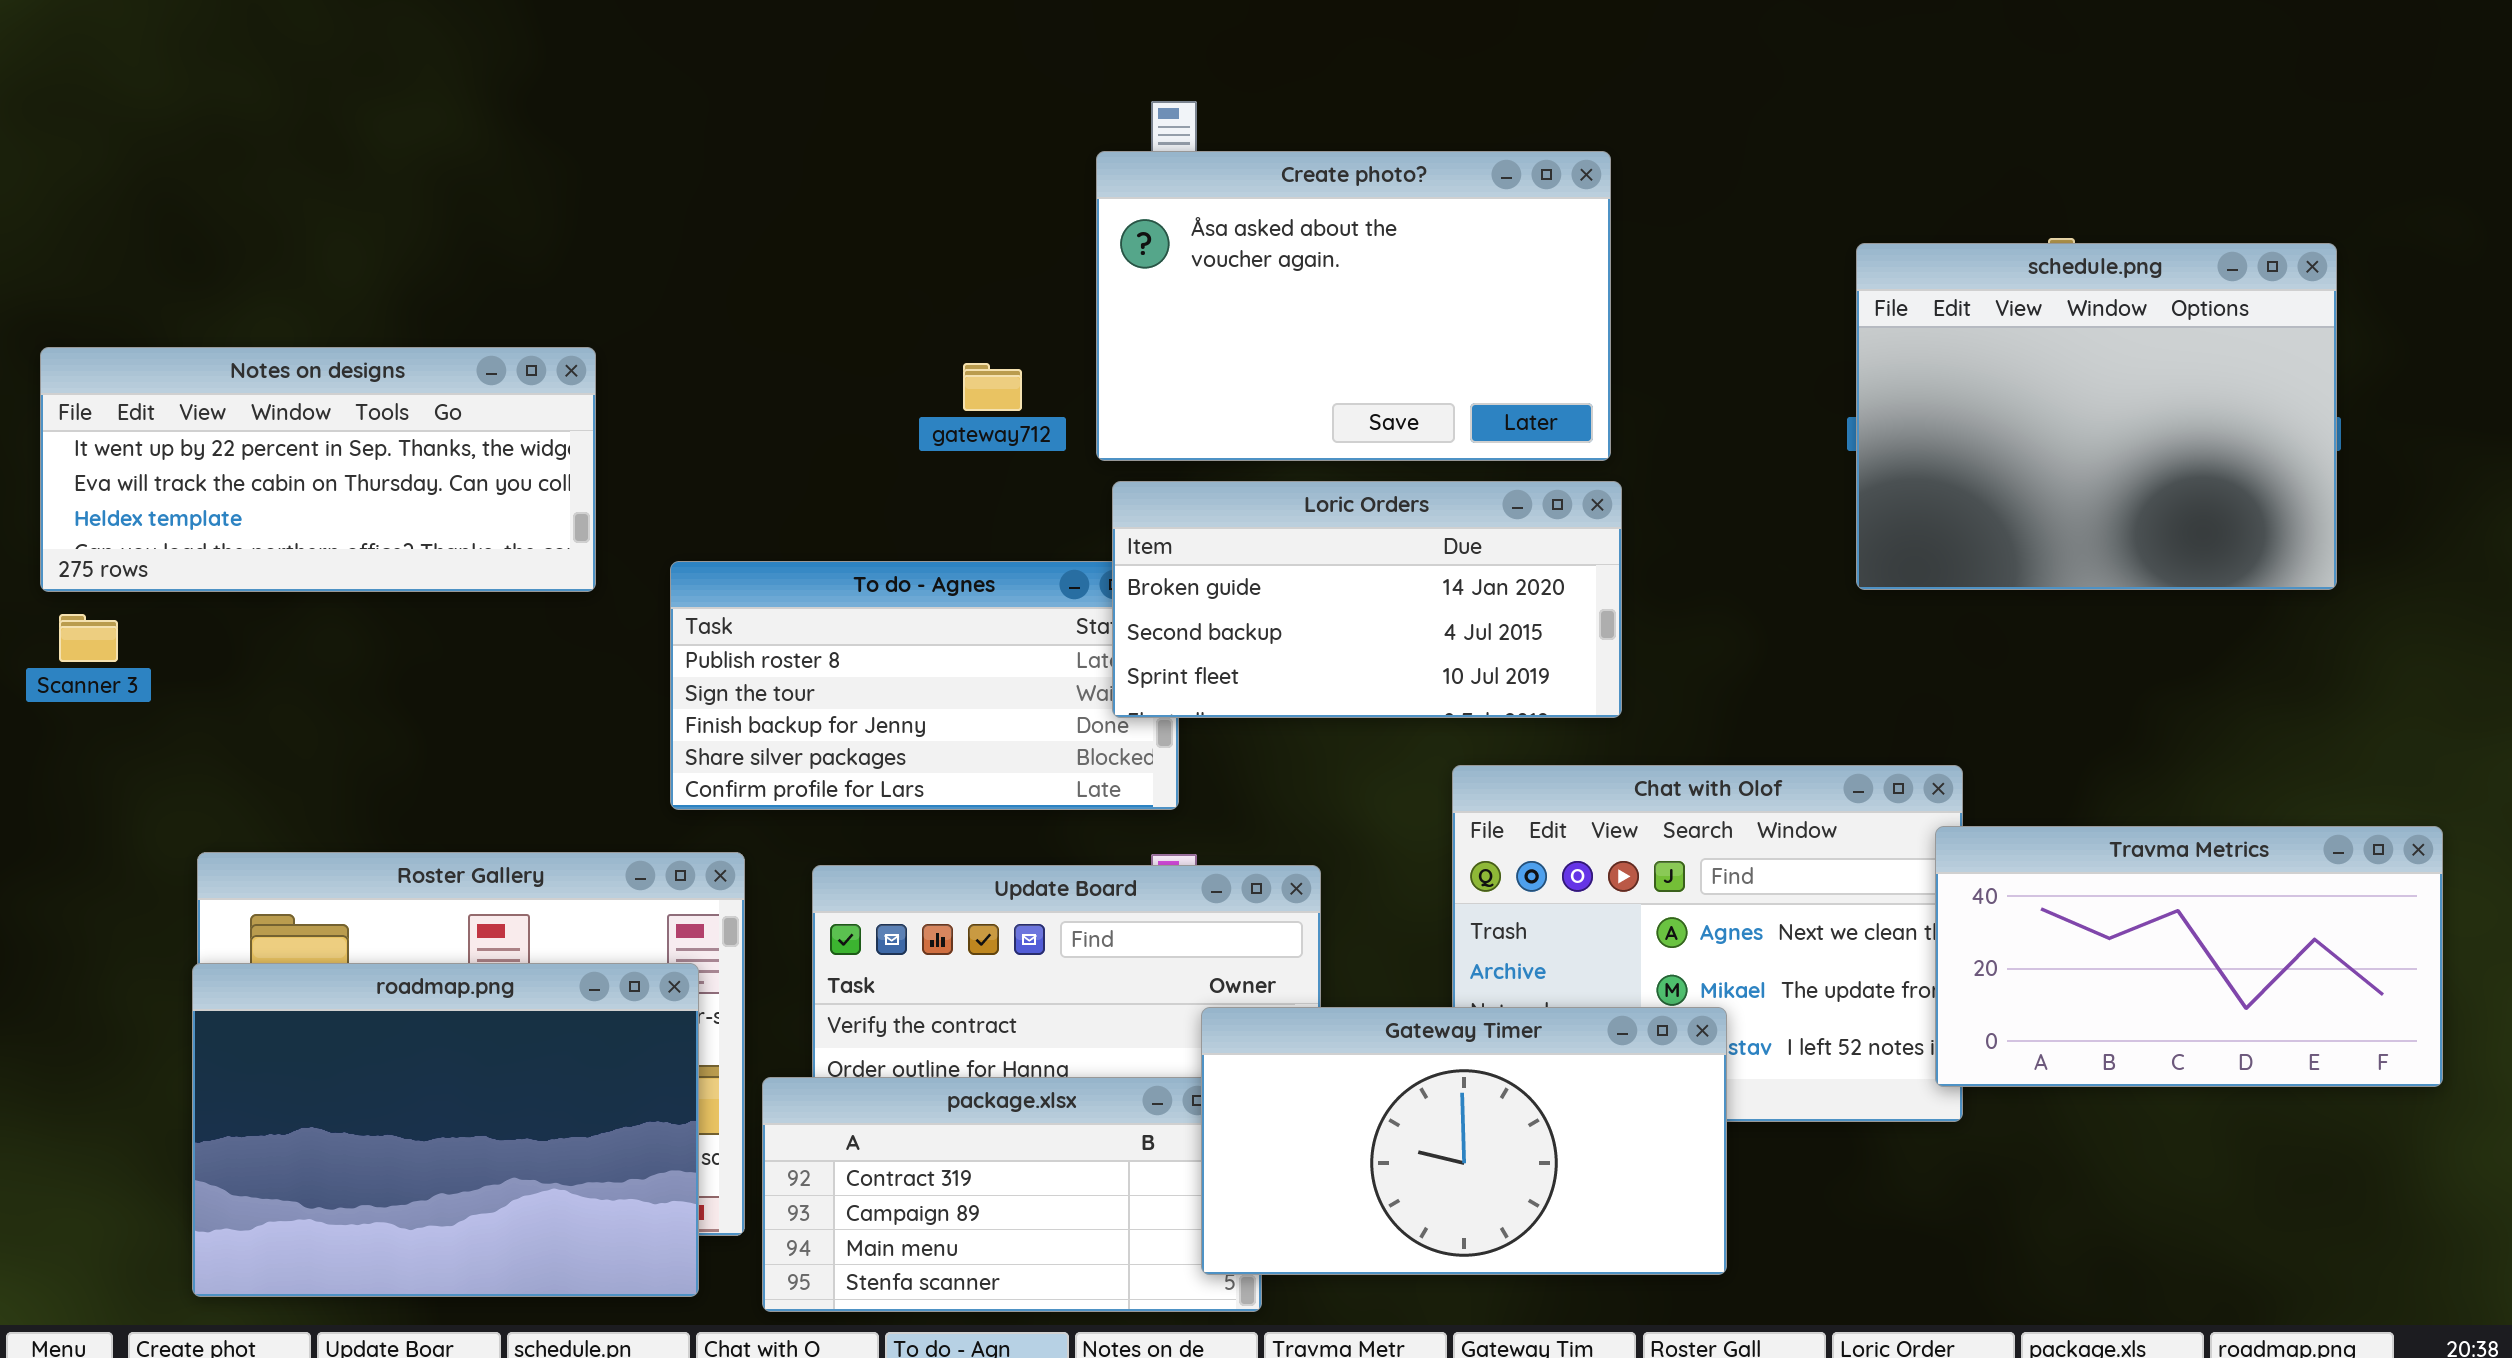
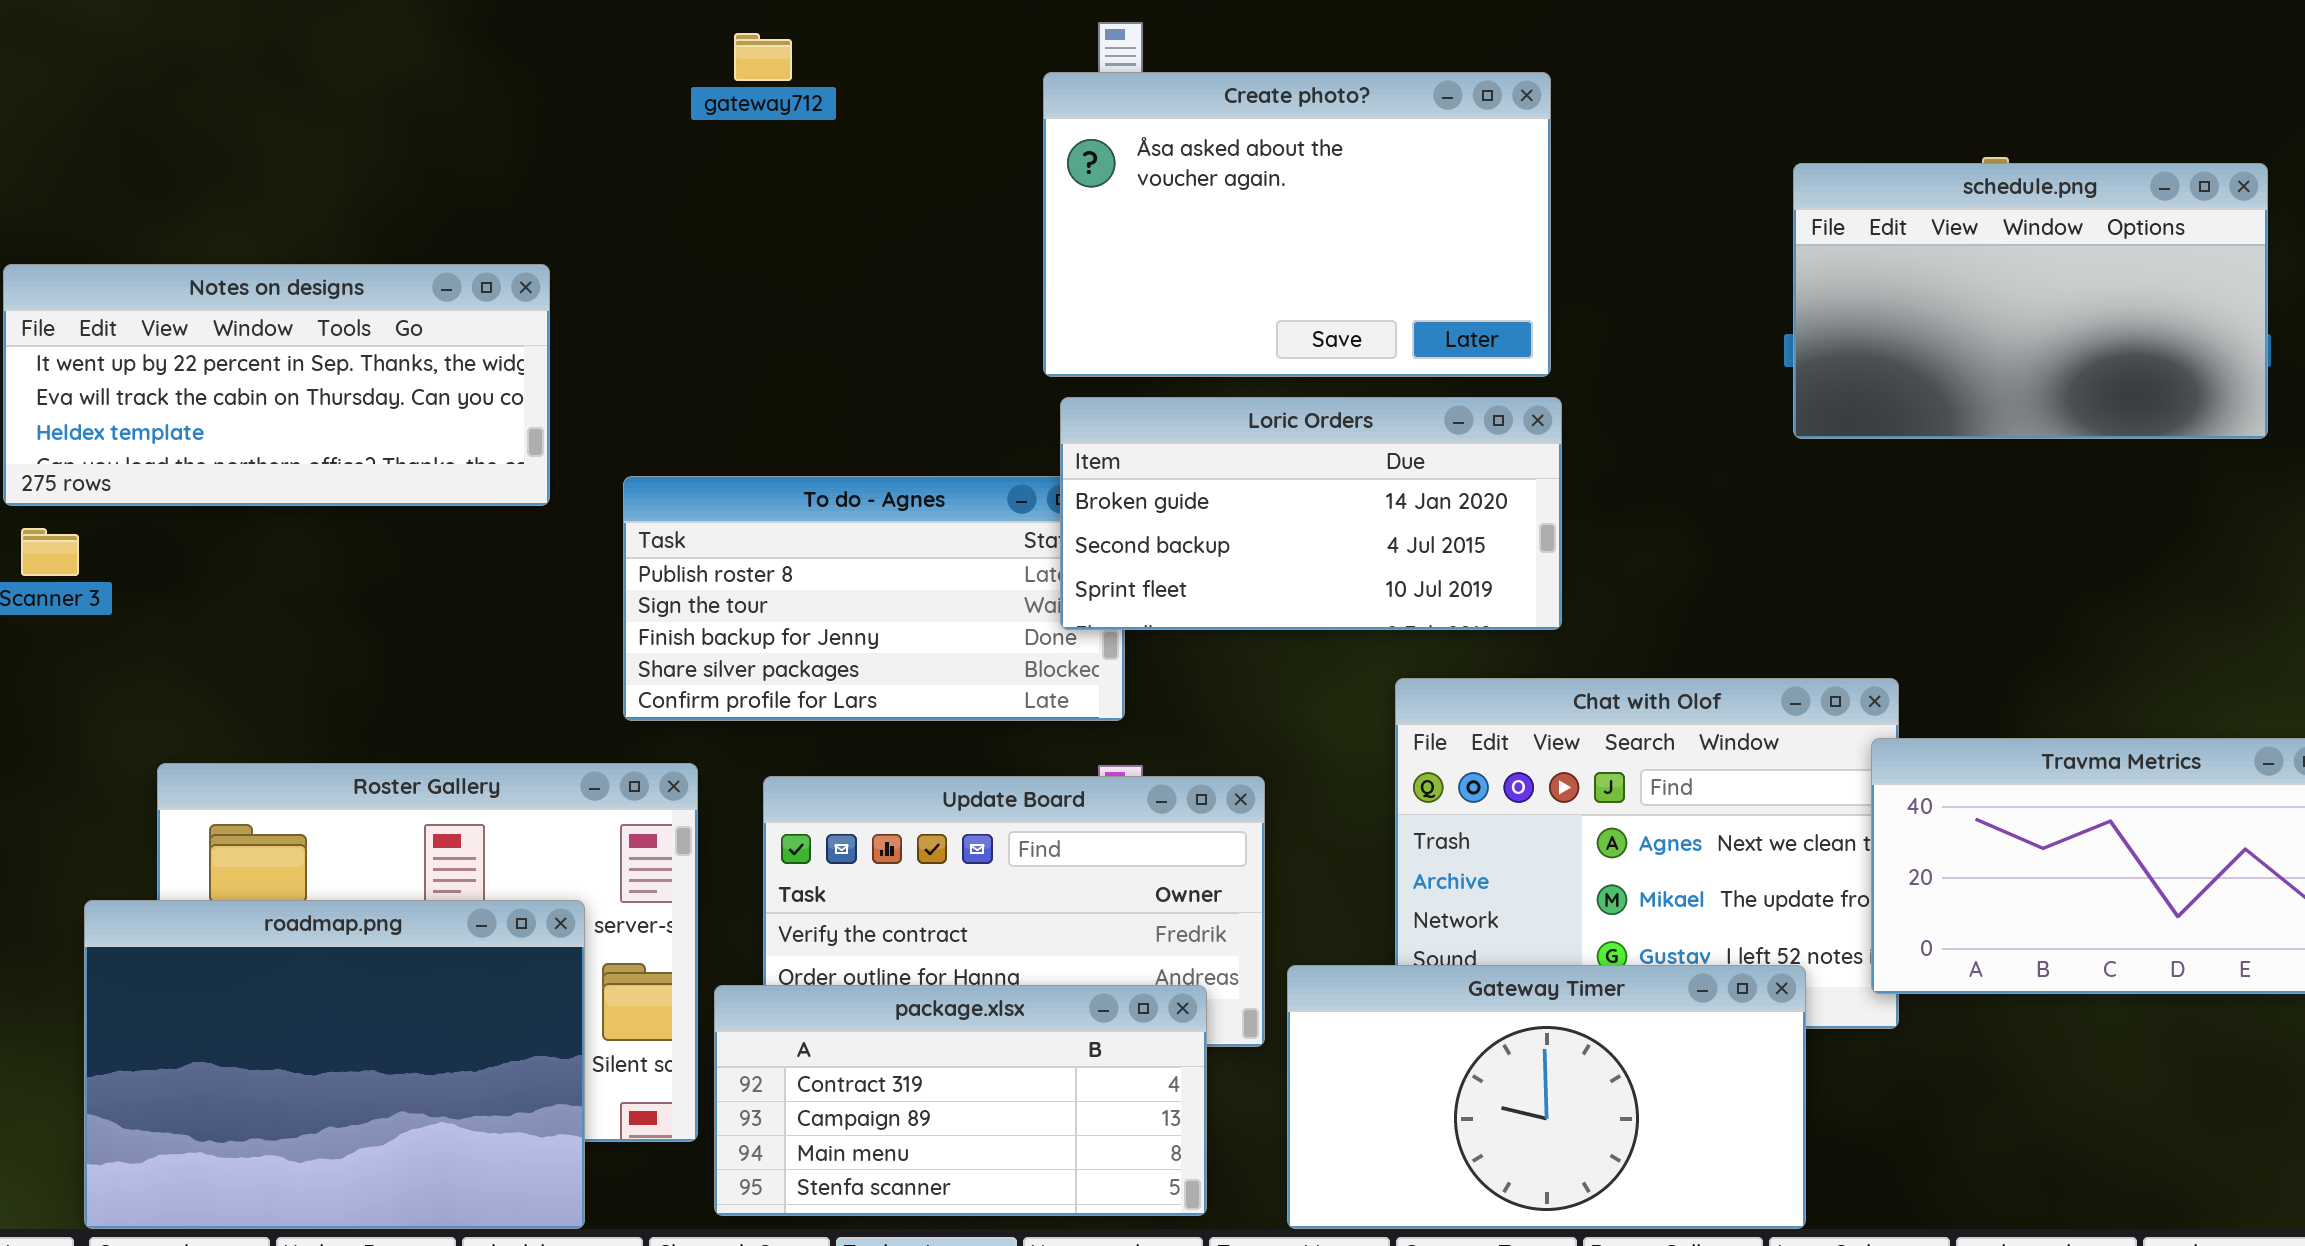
schedule.png: [1856,243,2337,590] -> [1793,163,2268,439], resized
gateway712: [963,363,1022,411] -> [734,33,792,81], moved
roadmap.png: [192,963,699,1297] -> [84,900,585,1229], moved
Gateway Timer: [1201,1007,1727,1275] -> [1287,965,1806,1229], moved

